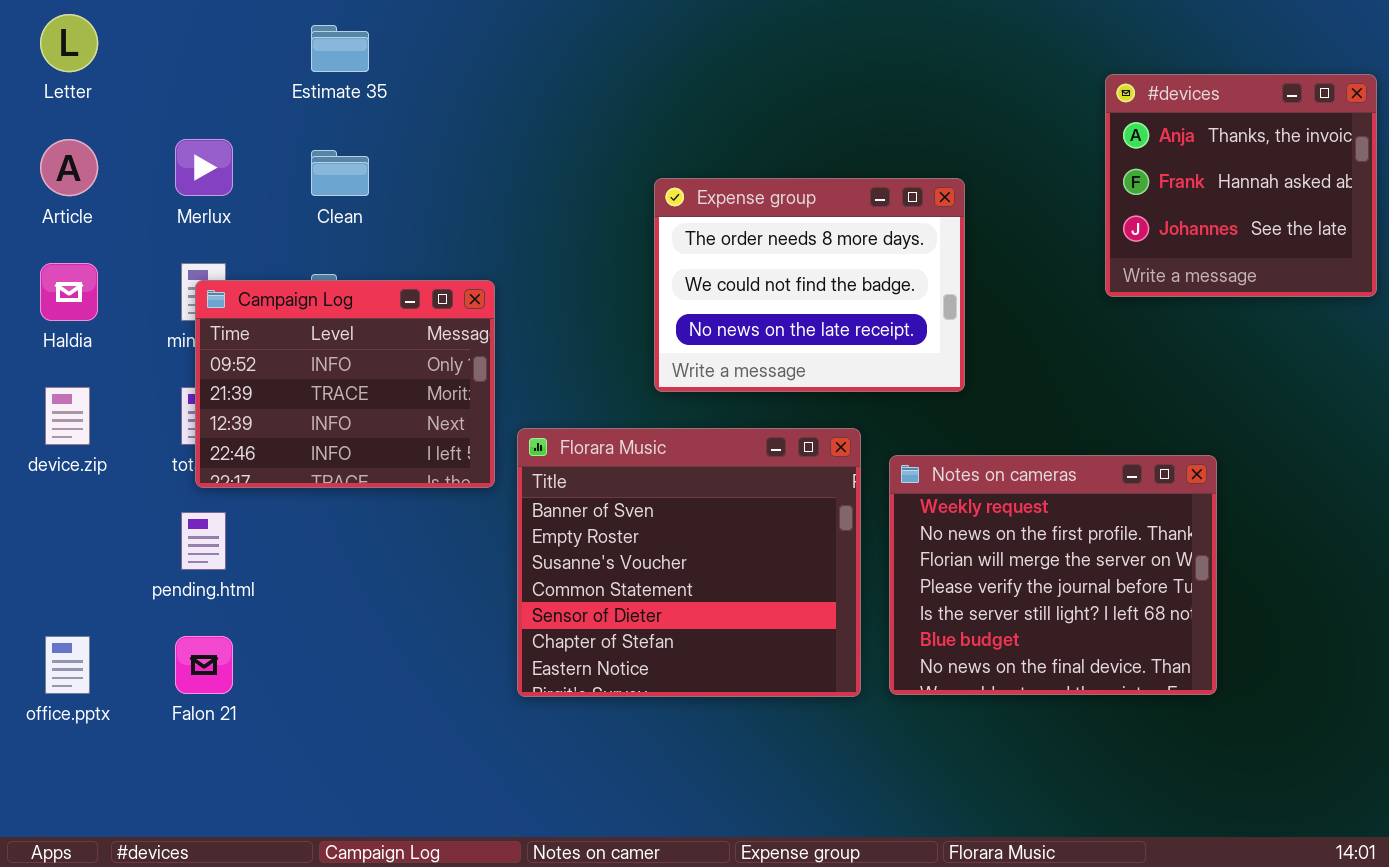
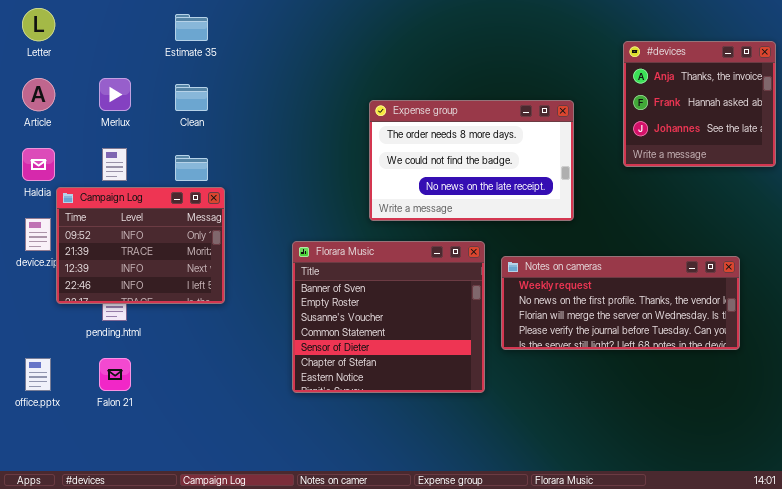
Expense group: [654,178,965,392] -> [369,100,574,221], resized
Campaign Log: [195,280,495,488] -> [56,187,225,304], moved
Notes on cameras: [889,455,1217,695] -> [501,256,740,350], resized

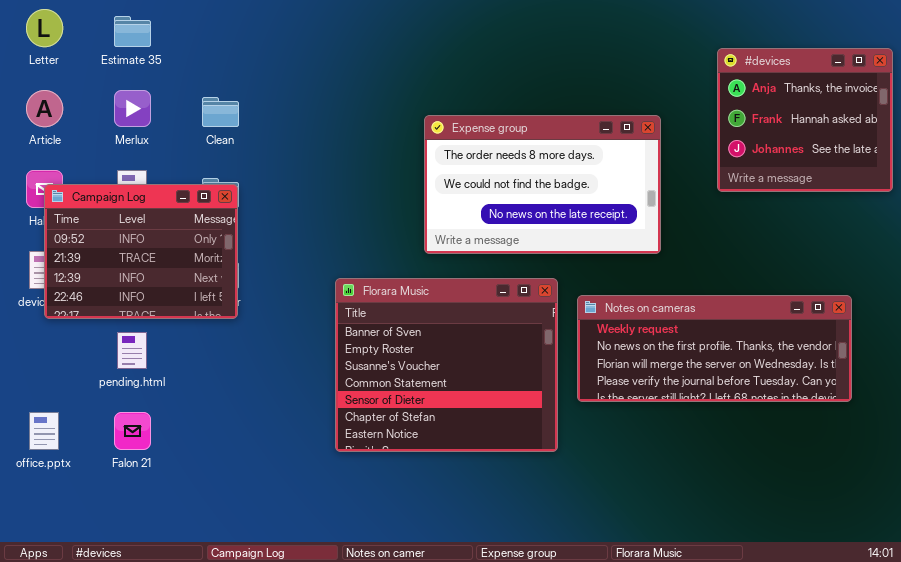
Estimate 35: [175,14,208,41] -> [114,16,151,47], moved
Campaign Log: [56,187,225,304] -> [44,184,238,319], moved

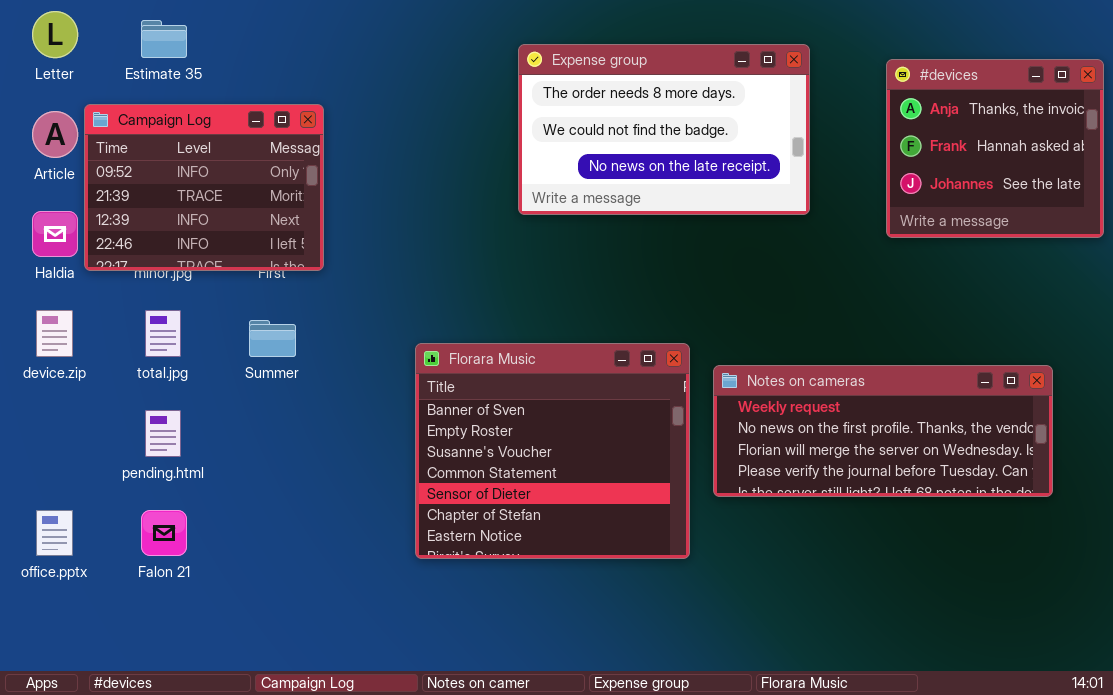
Expense group: [424,115,661,254] -> [518,44,810,215], moved
Campaign Log: [44,184,238,319] -> [84,104,324,271], moved

